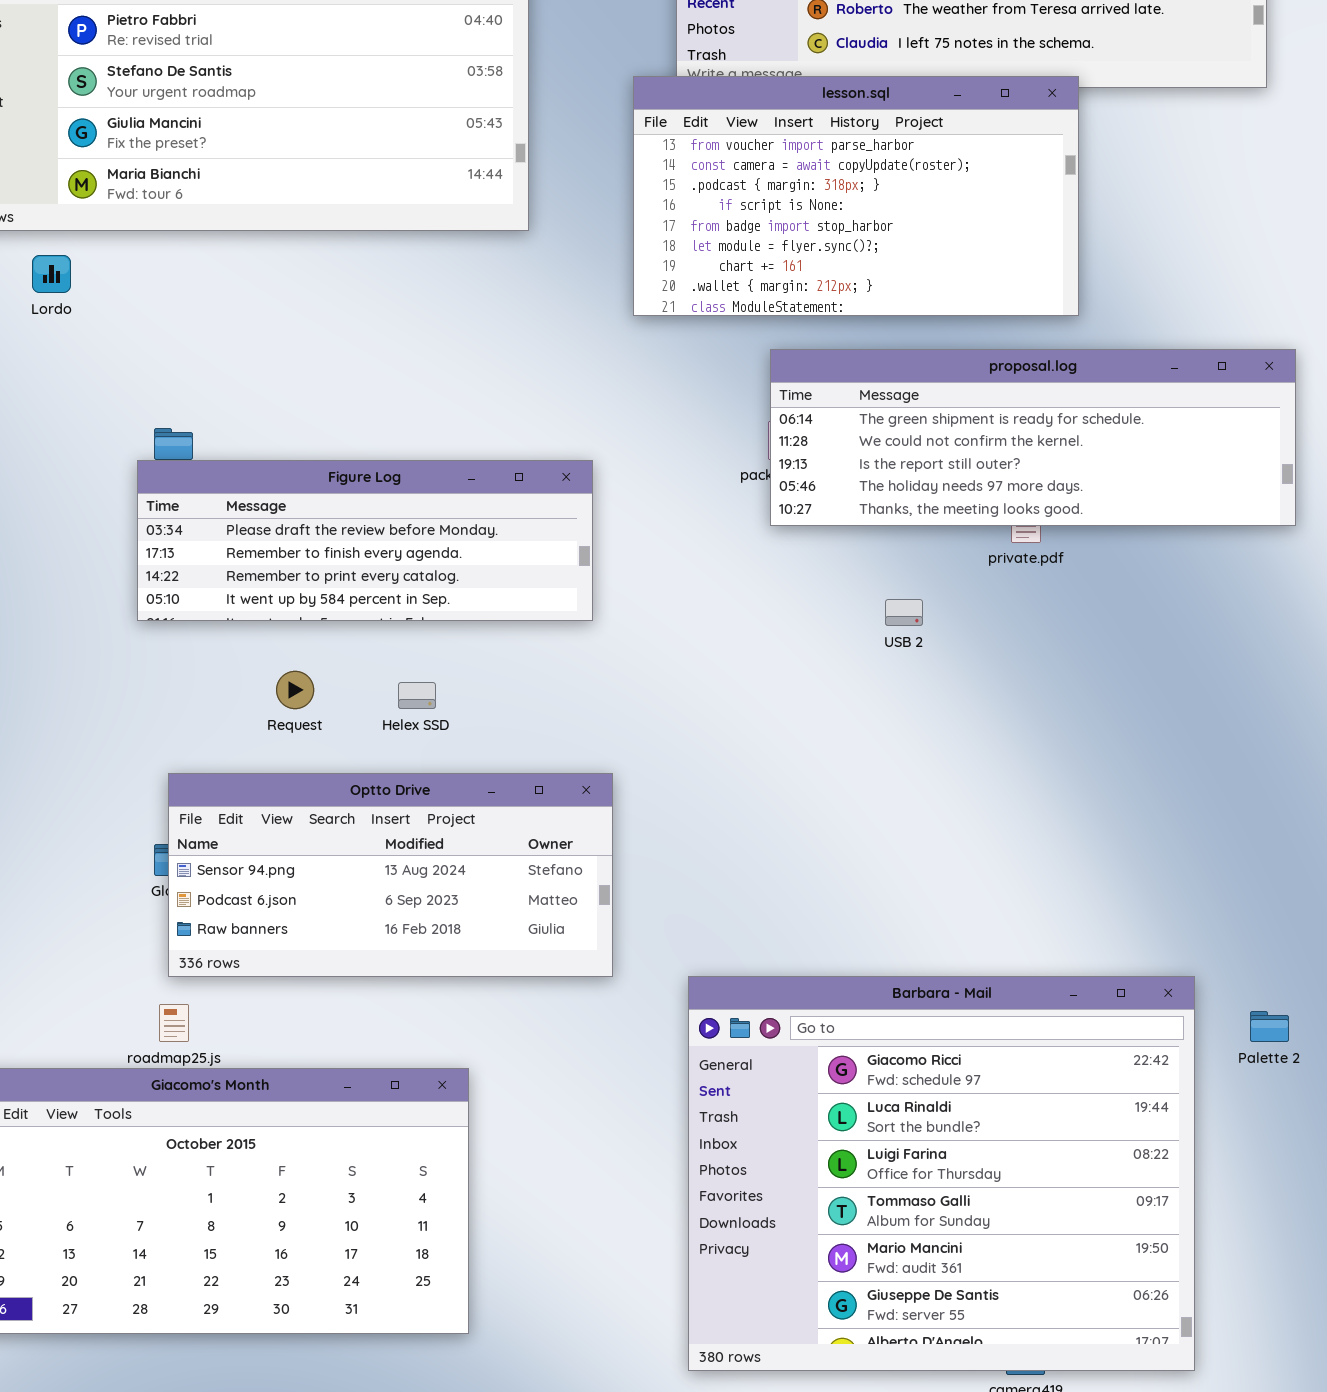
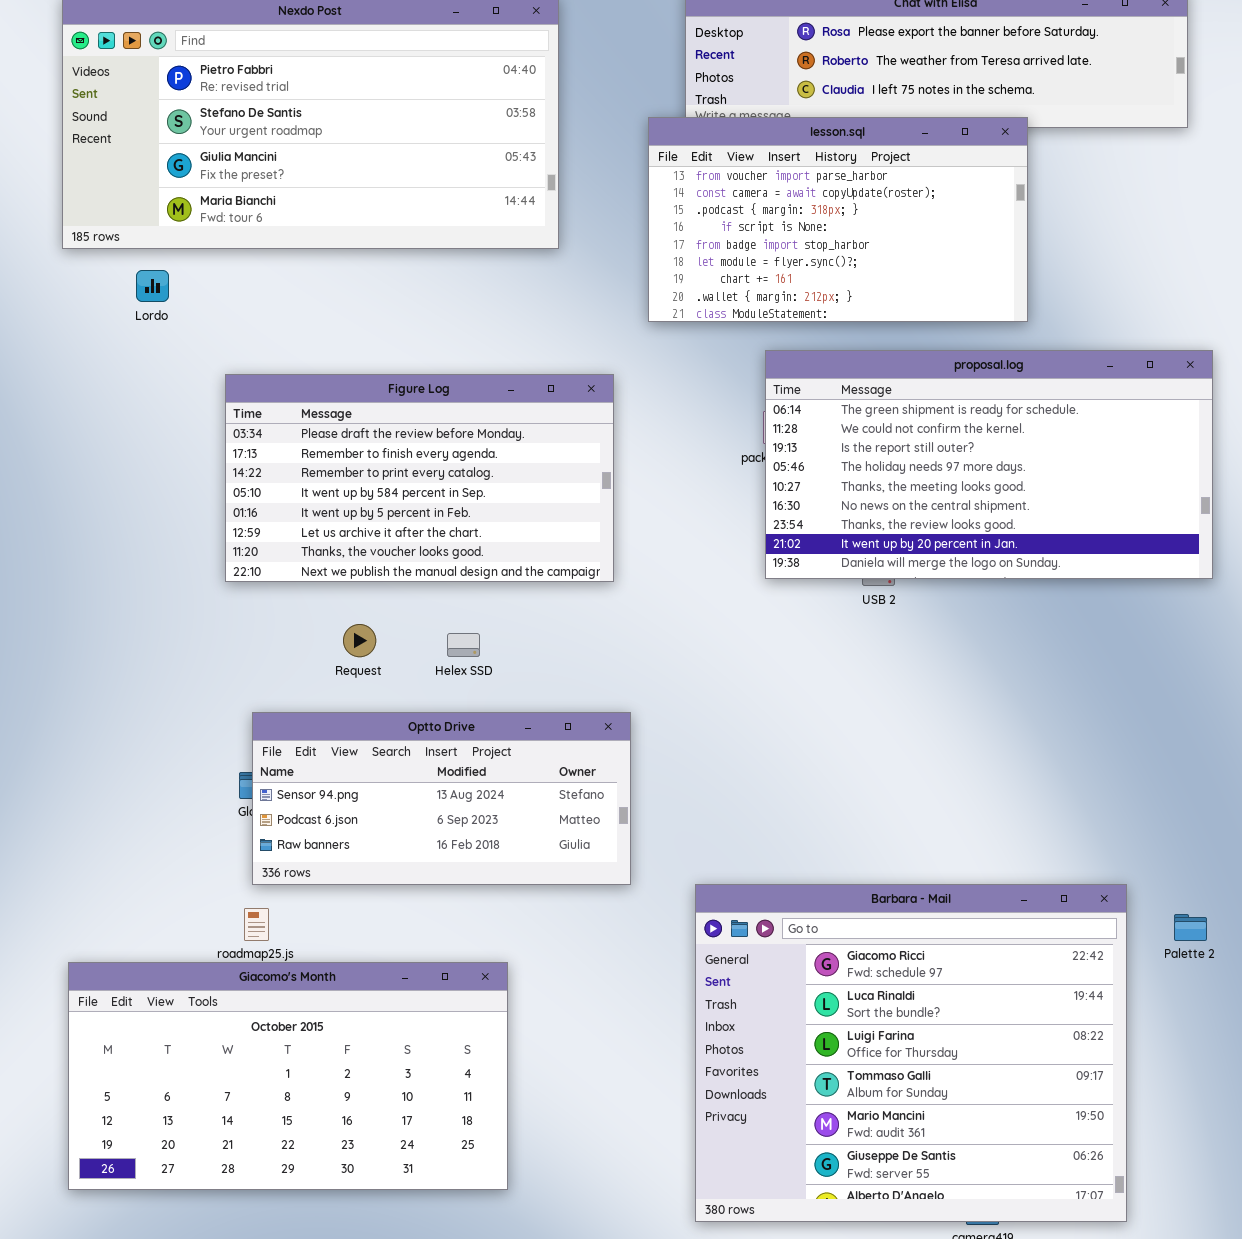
proposal.log: [770,349,1296,526] -> [765,350,1213,579], resized
Figure Log: [137,460,593,621] -> [225,374,614,582], resized

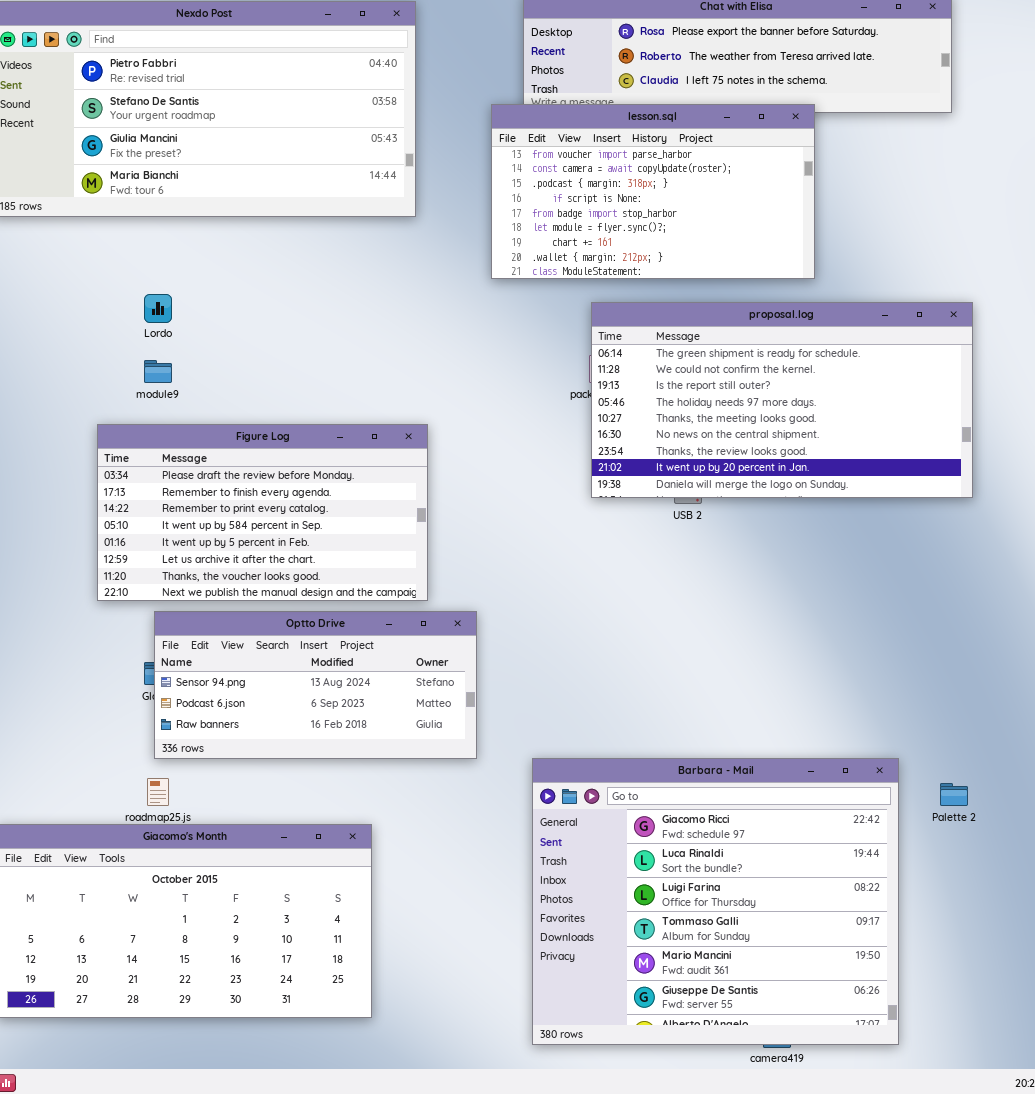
Lordo: [136,270,169,302] -> [144,294,172,323], moved
Figure Log: [225,374,614,582] -> [97,424,428,601], moved

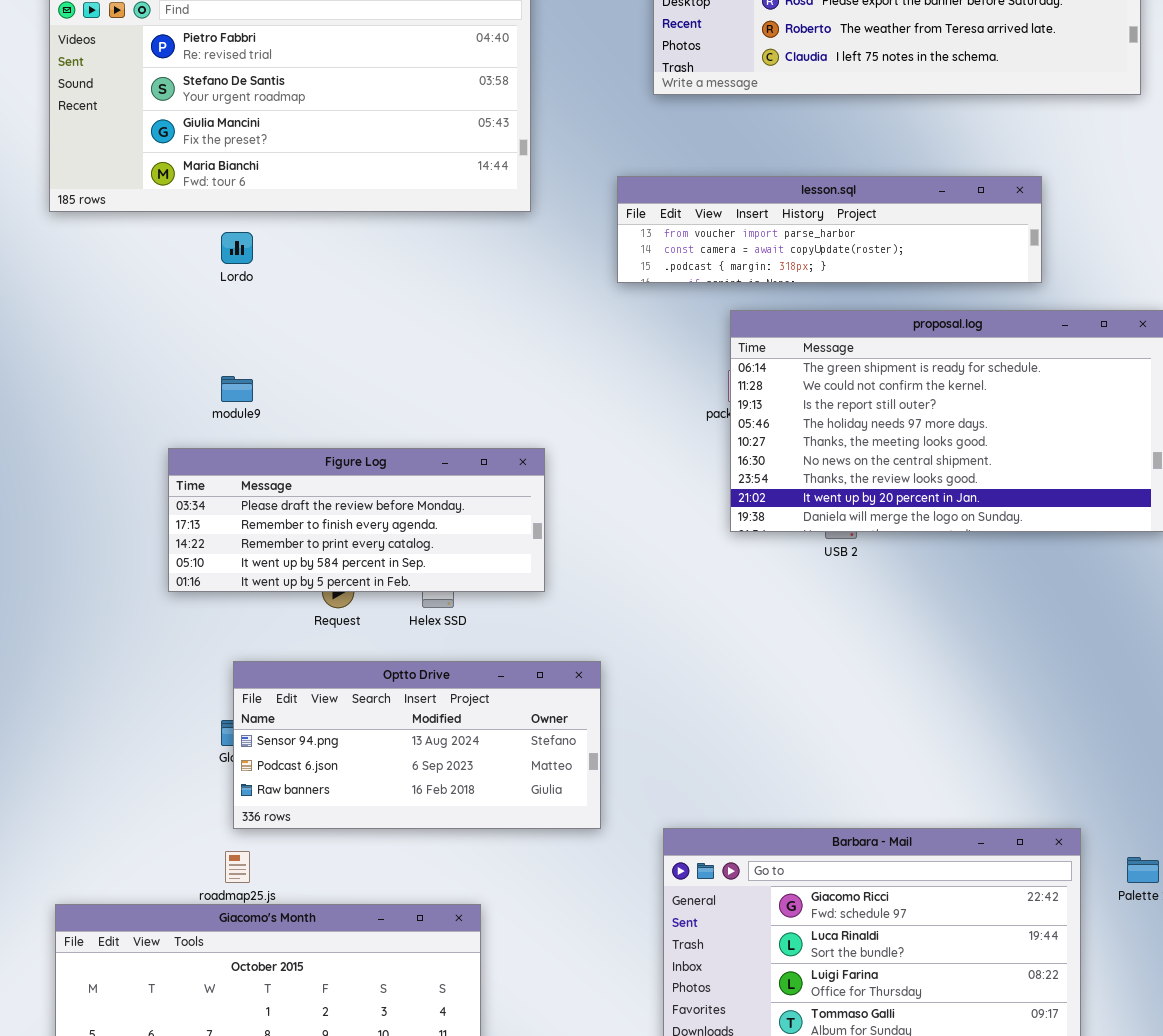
lesson.sql: [491,104,815,279] -> [617,176,1042,283], resized
Lordo: [144,294,172,323] -> [221,232,253,264], moved
Figure Log: [97,424,428,601] -> [168,448,545,592], resized

